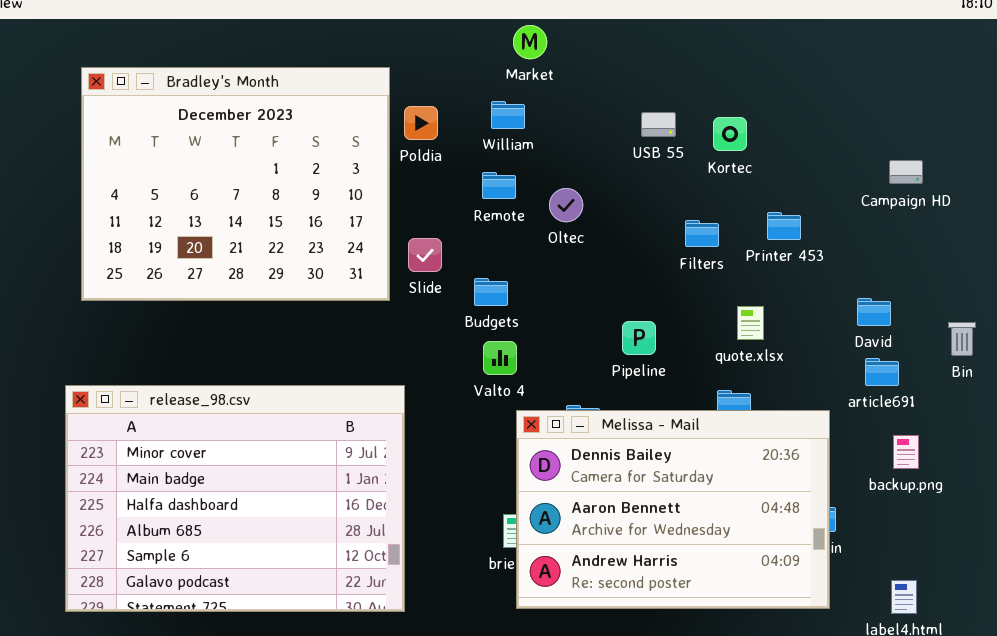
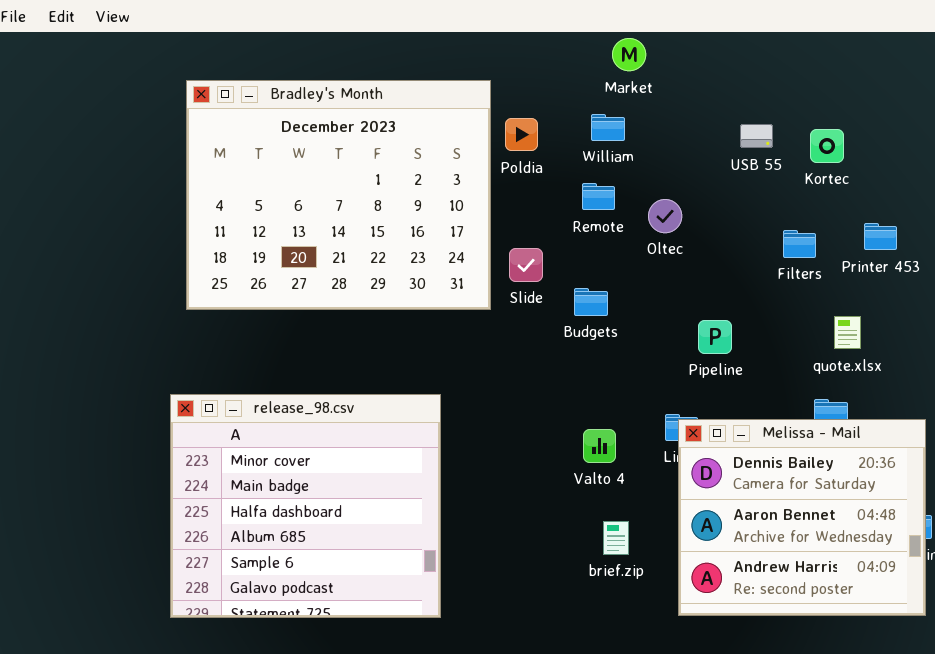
Pipeline: [622,321,656,355] -> [698,320,732,354], moved
Valto 4: [483,341,517,375] -> [583,429,616,463], moved
release_98.csv: [65,385,405,612] -> [170,394,441,618], resized
Melissa - Mail: [516,410,830,609] -> [678,419,926,616], resized

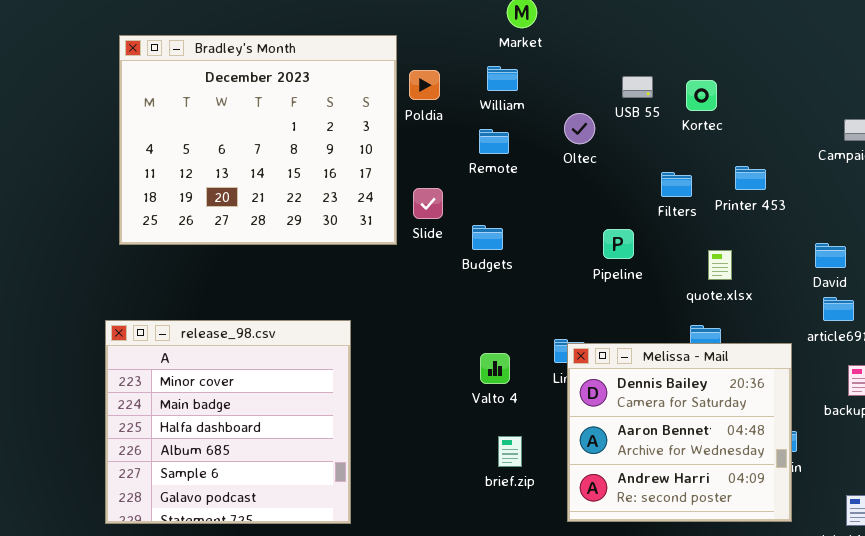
Oltec: [648,199,682,233] -> [564,113,595,144], moved
Pipeline: [698,320,732,354] -> [603,229,634,259], moved

